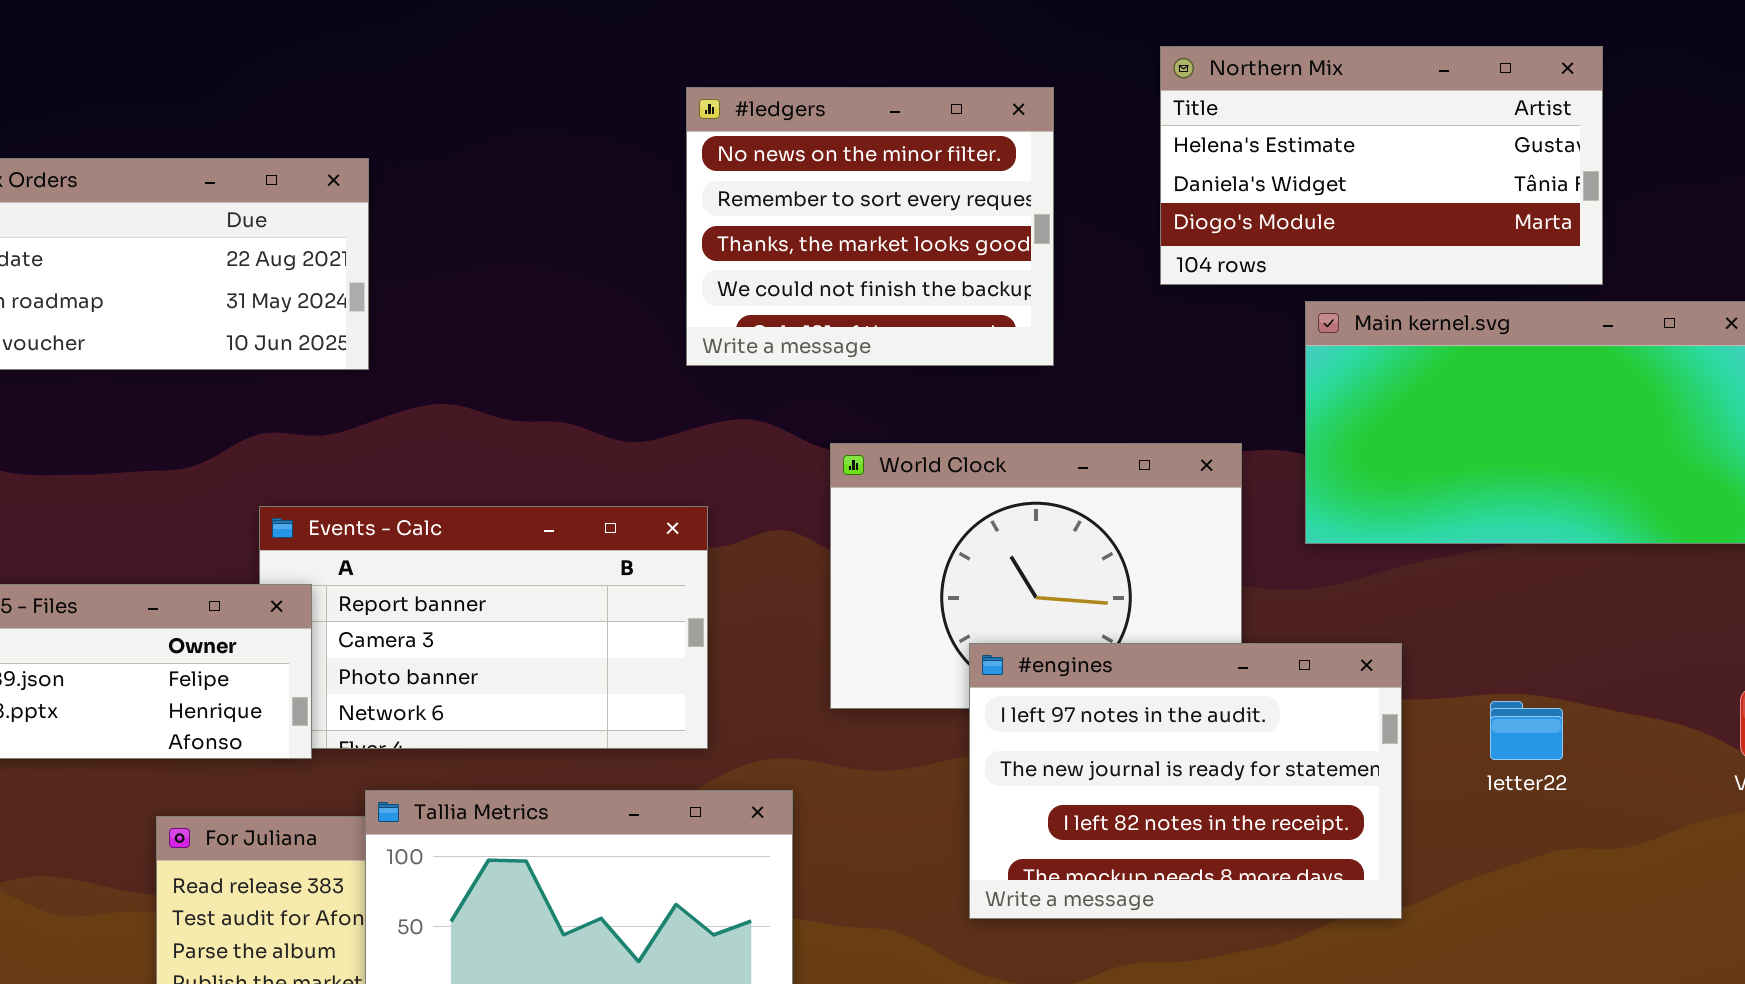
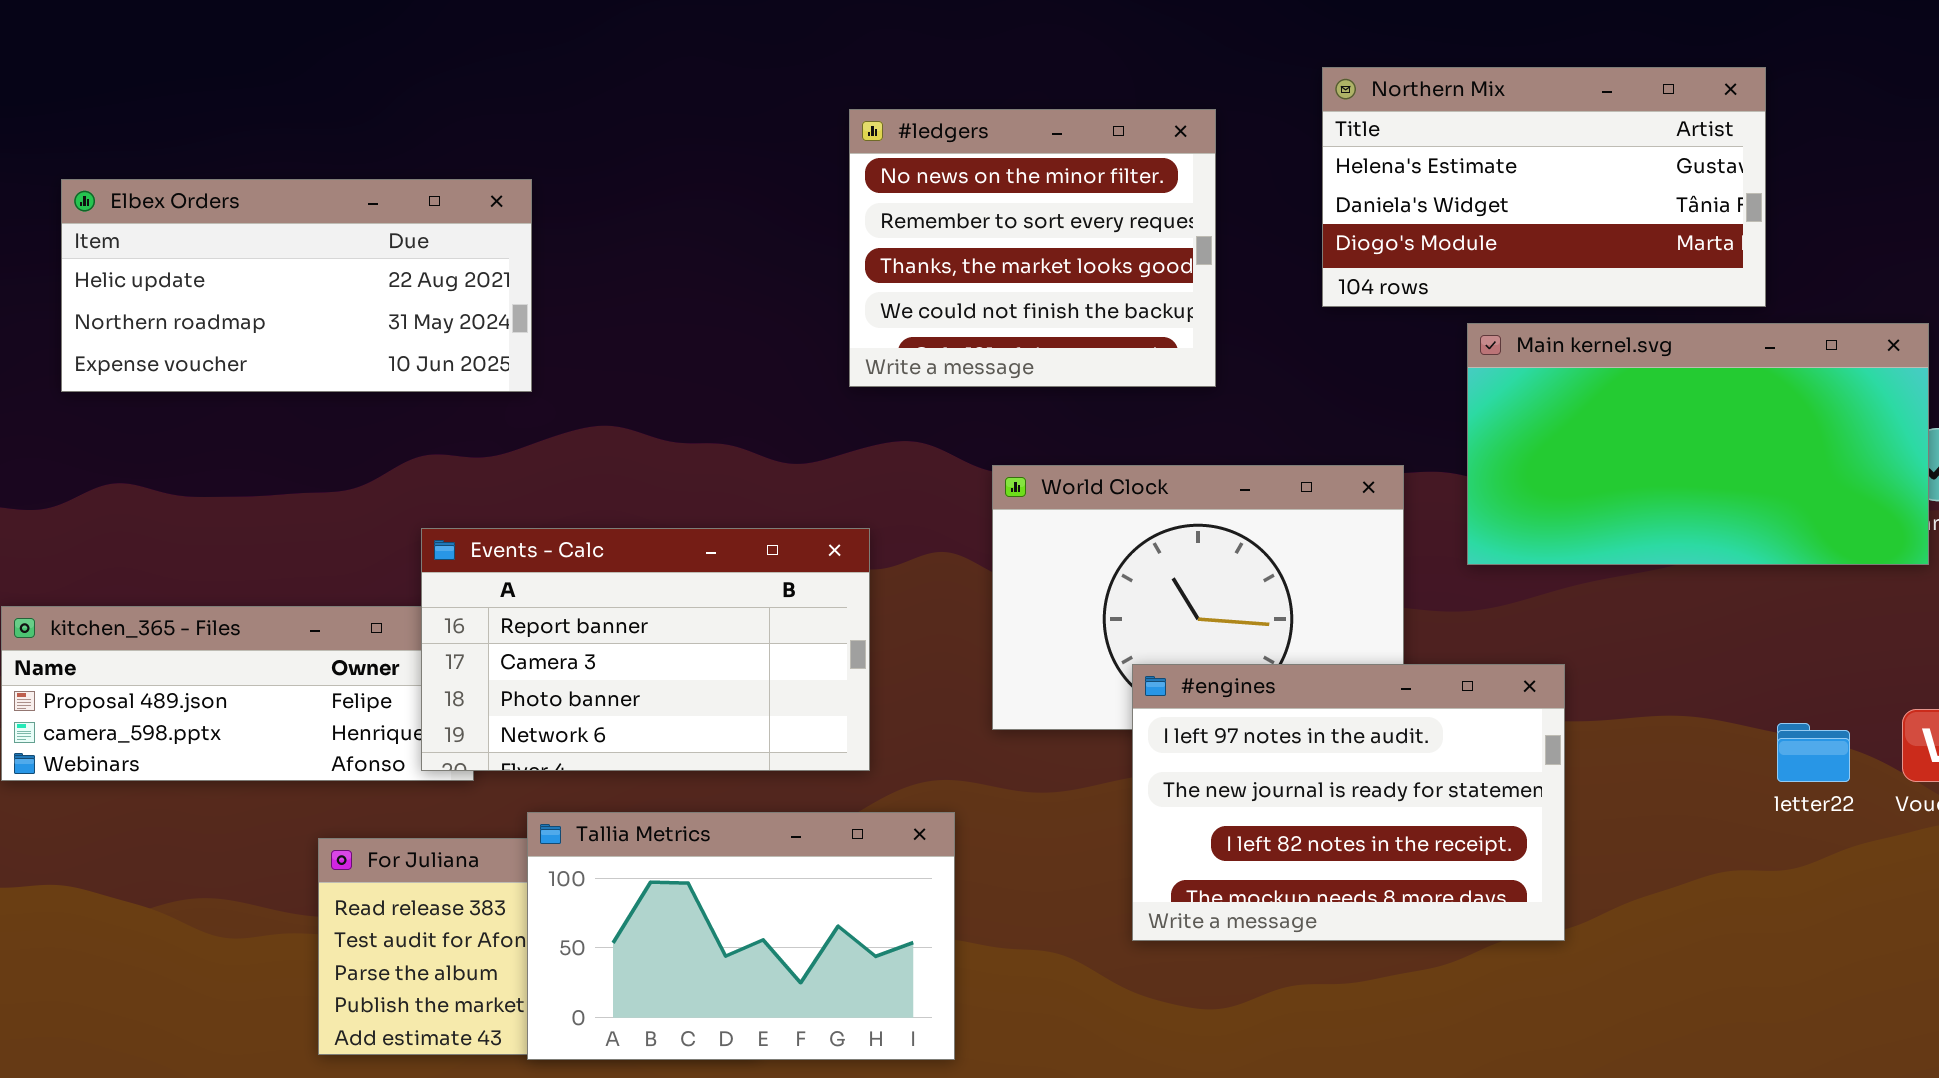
Events - Calc: [259,506,708,749] -> [421,528,870,771], raised
letter22: [1490,701,1563,760] -> [1777,723,1850,782], moved

